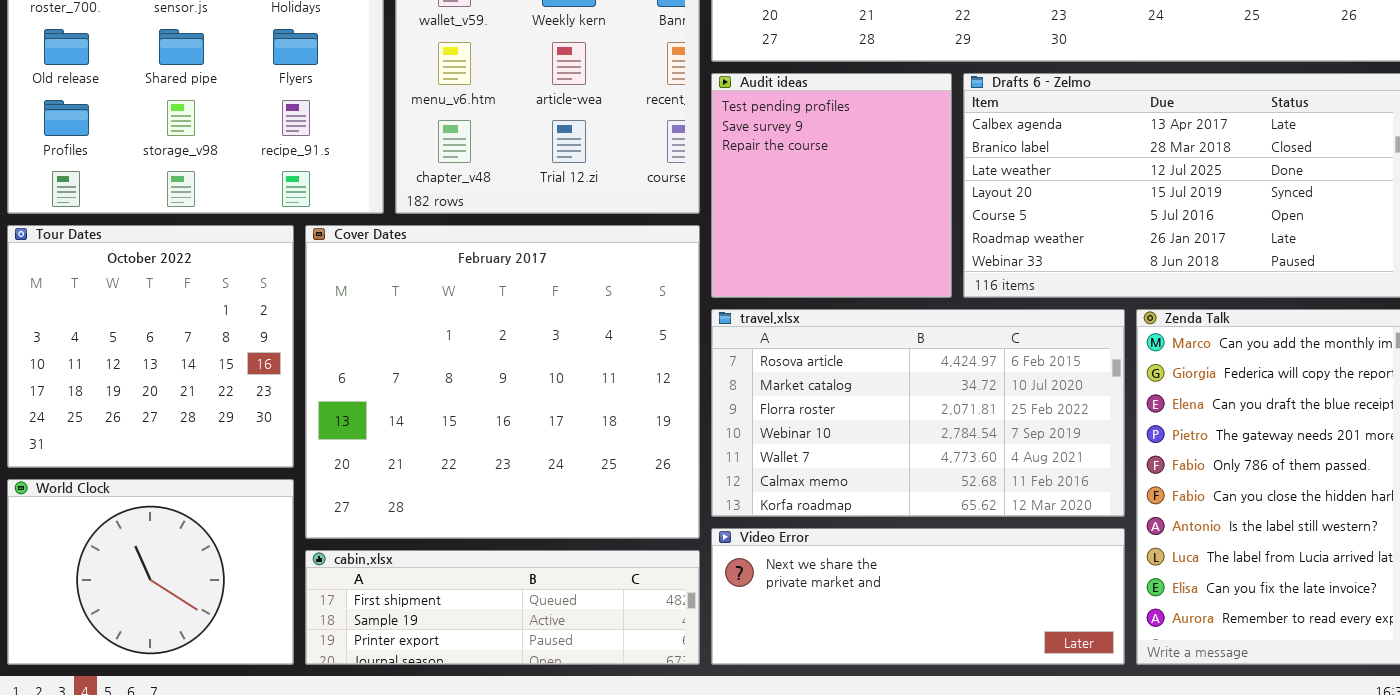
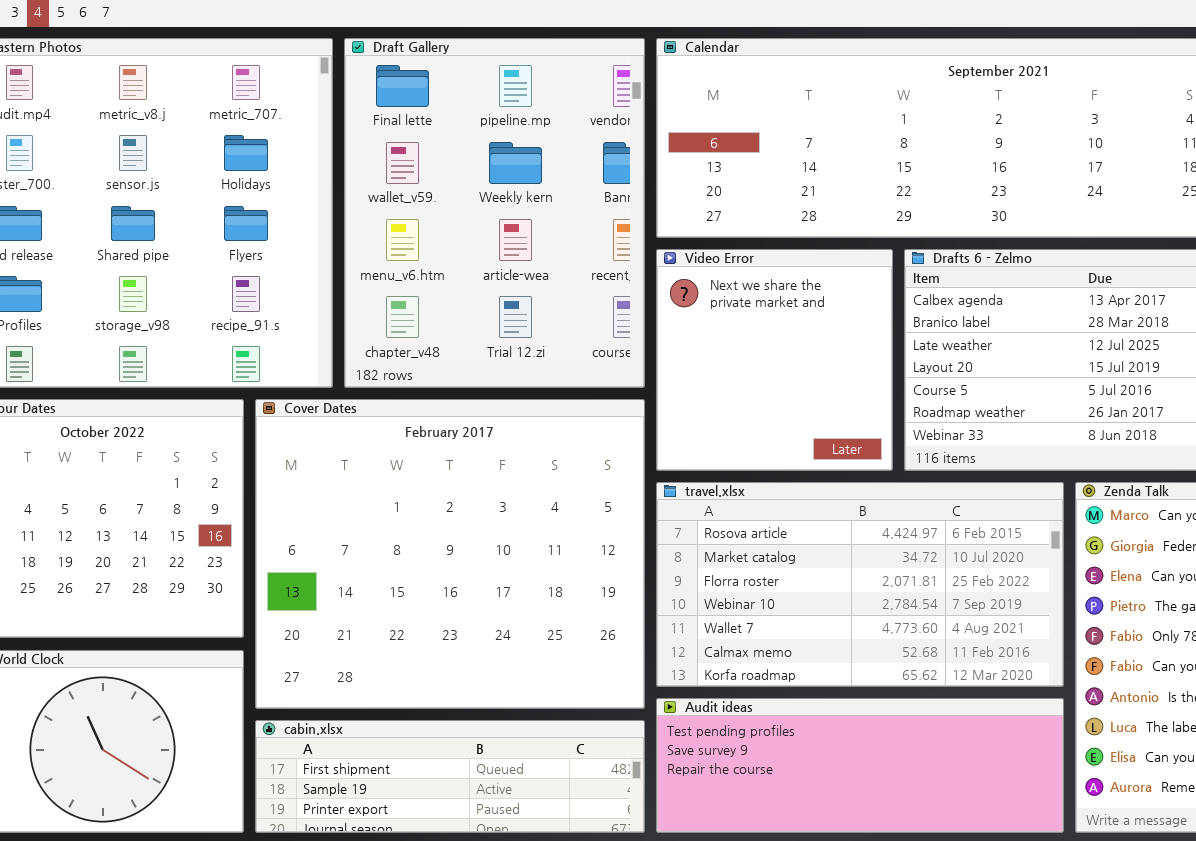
Audit ideas: [711,73,952,298] -> [656,698,1064,833], moved, resized
Video Error: [711,528,1125,665] -> [656,249,893,471], moved, resized

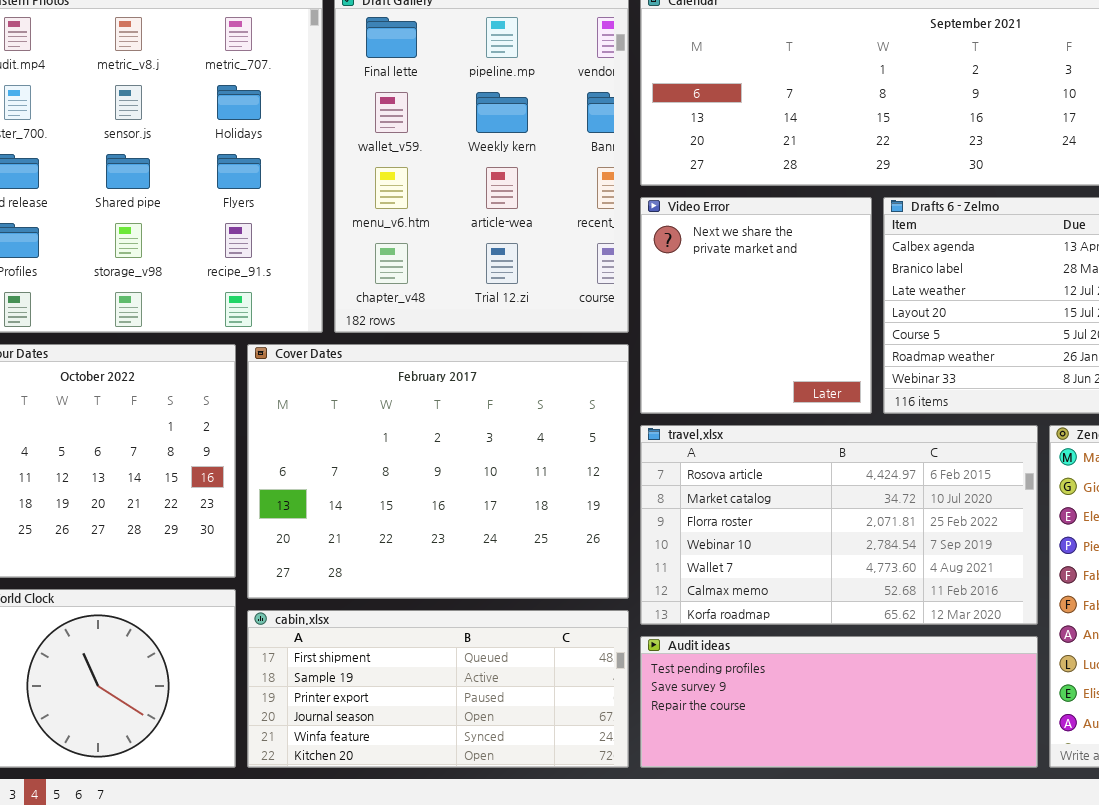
Cover Dates: [255,399,645,709] -> [247,344,629,599], resized
cabin.xlsx: [255,720,645,833] -> [247,610,629,768], resized

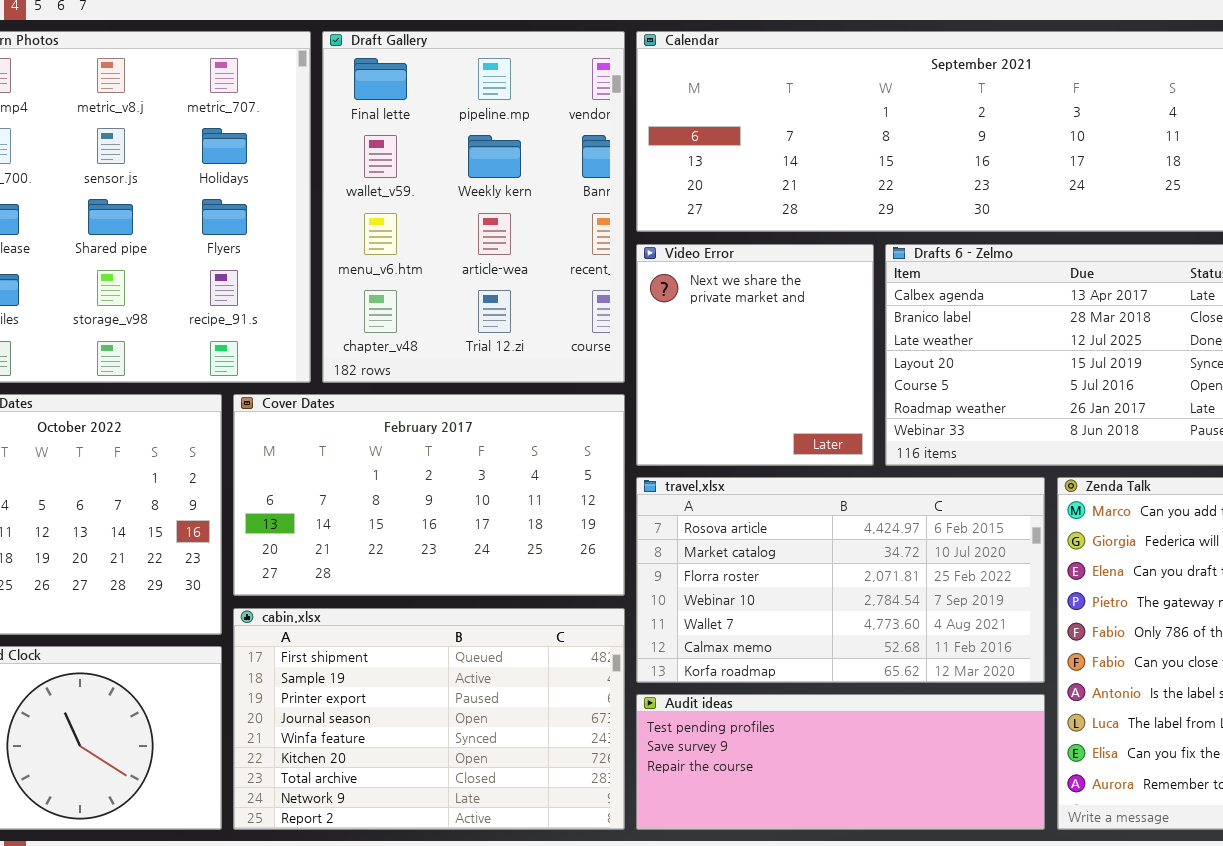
Cover Dates: [247,344,629,599] -> [233,394,625,596], resized
cabin.xlsx: [247,610,629,768] -> [233,608,625,830], resized

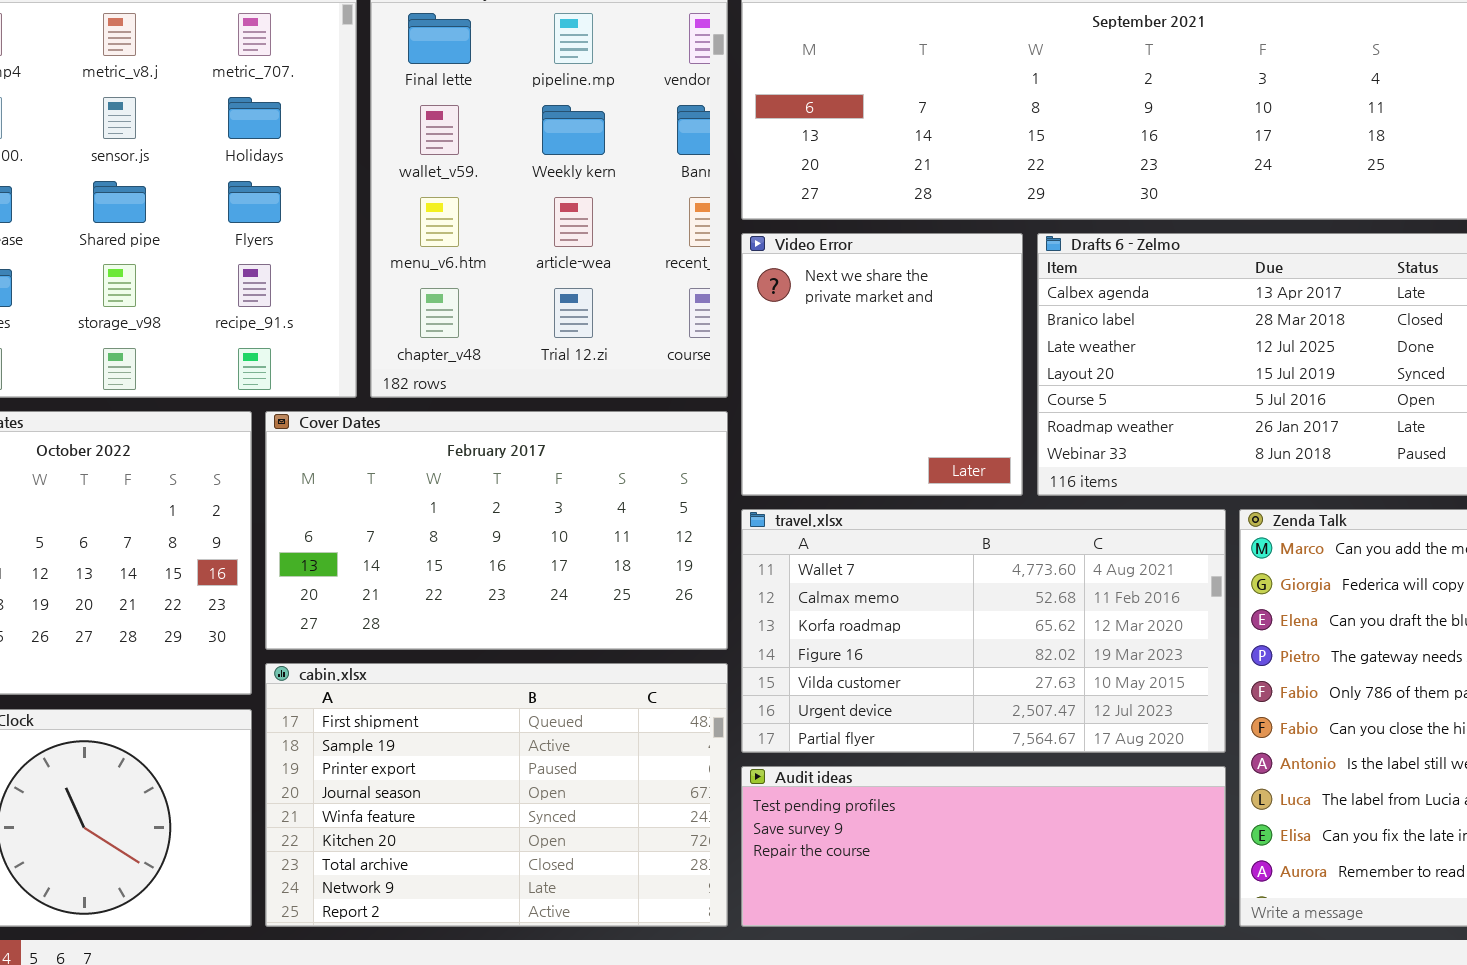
travel.xlsx: [636,477,1045,683] -> [741,509,1226,753], scrolled down 4 rows

